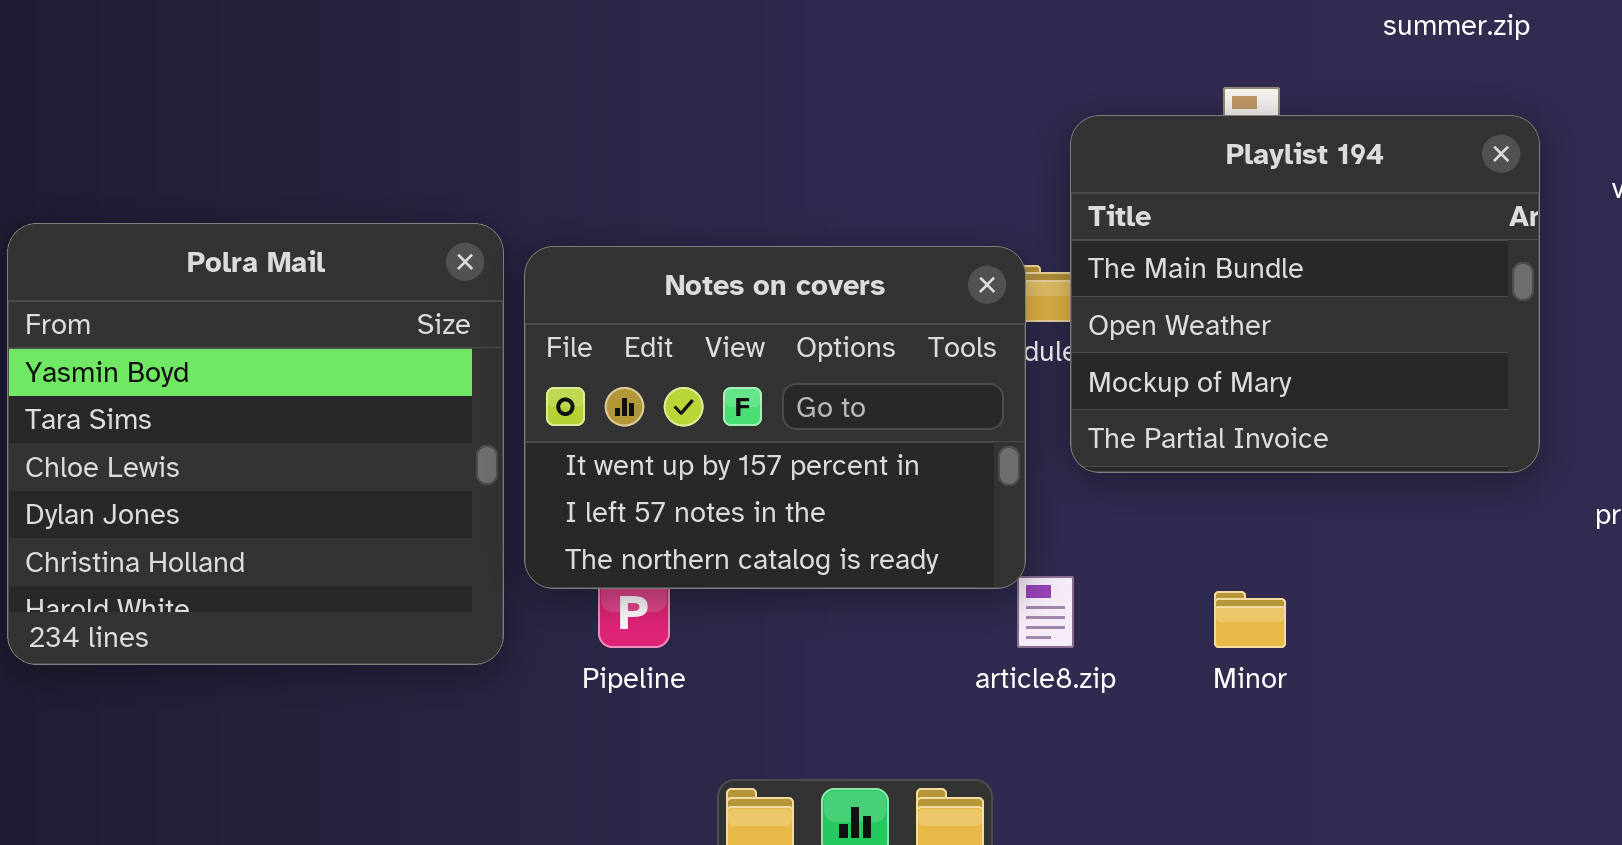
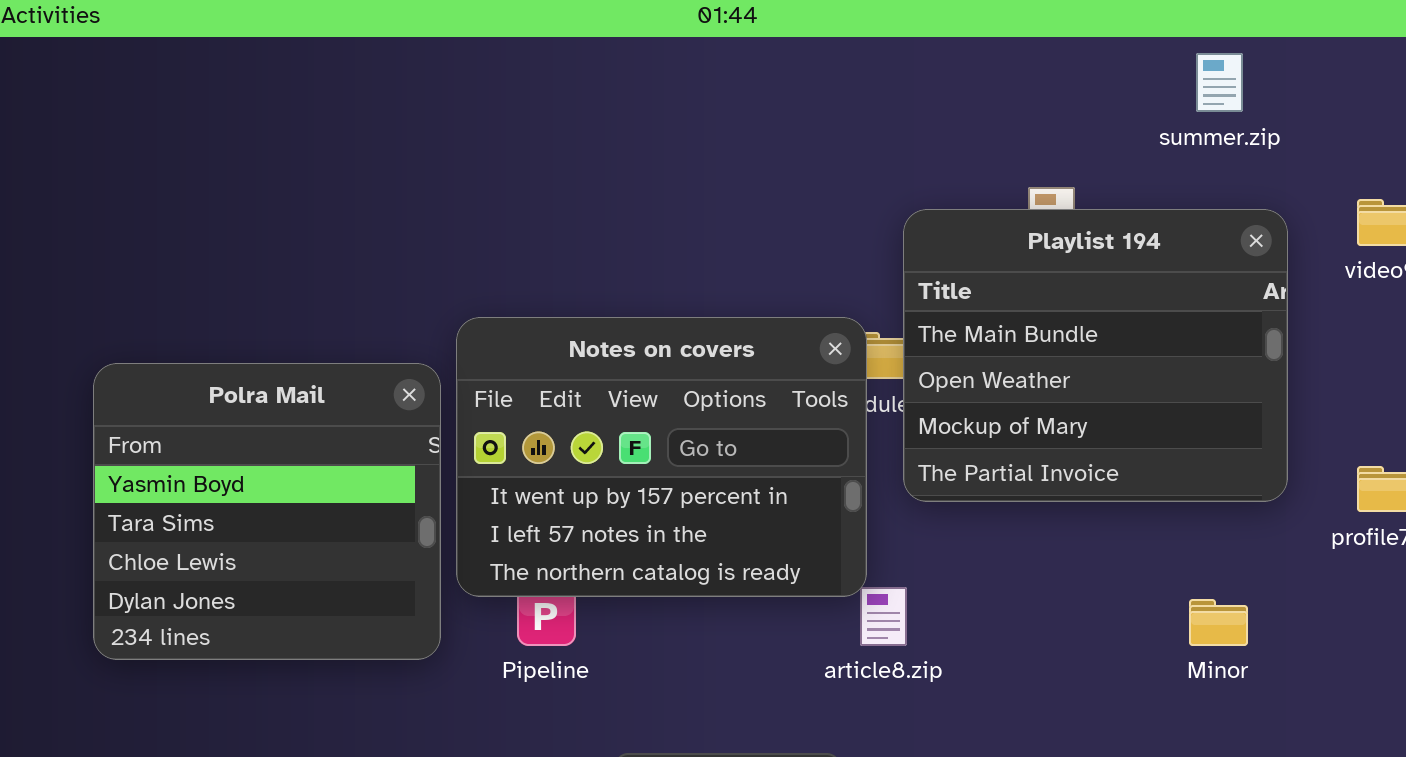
Polra Mail: [7,223,504,665] -> [93,363,441,660], resized
Minor: [1214,591,1286,648] -> [1189,599,1248,646], moved

